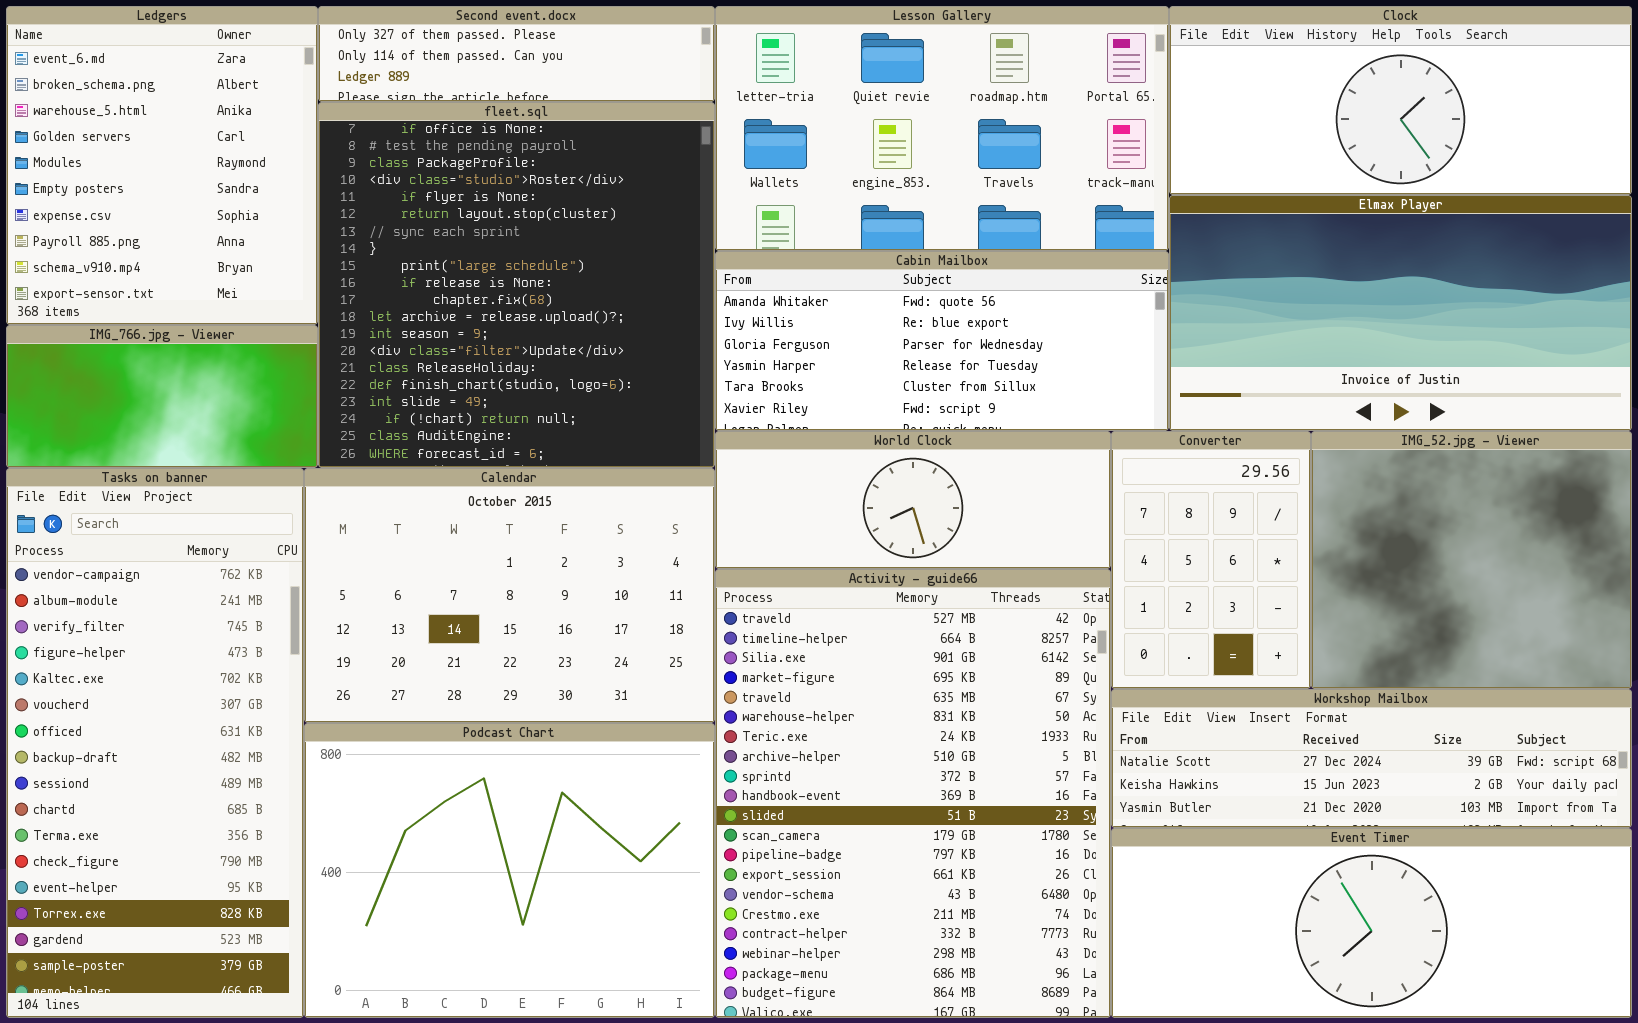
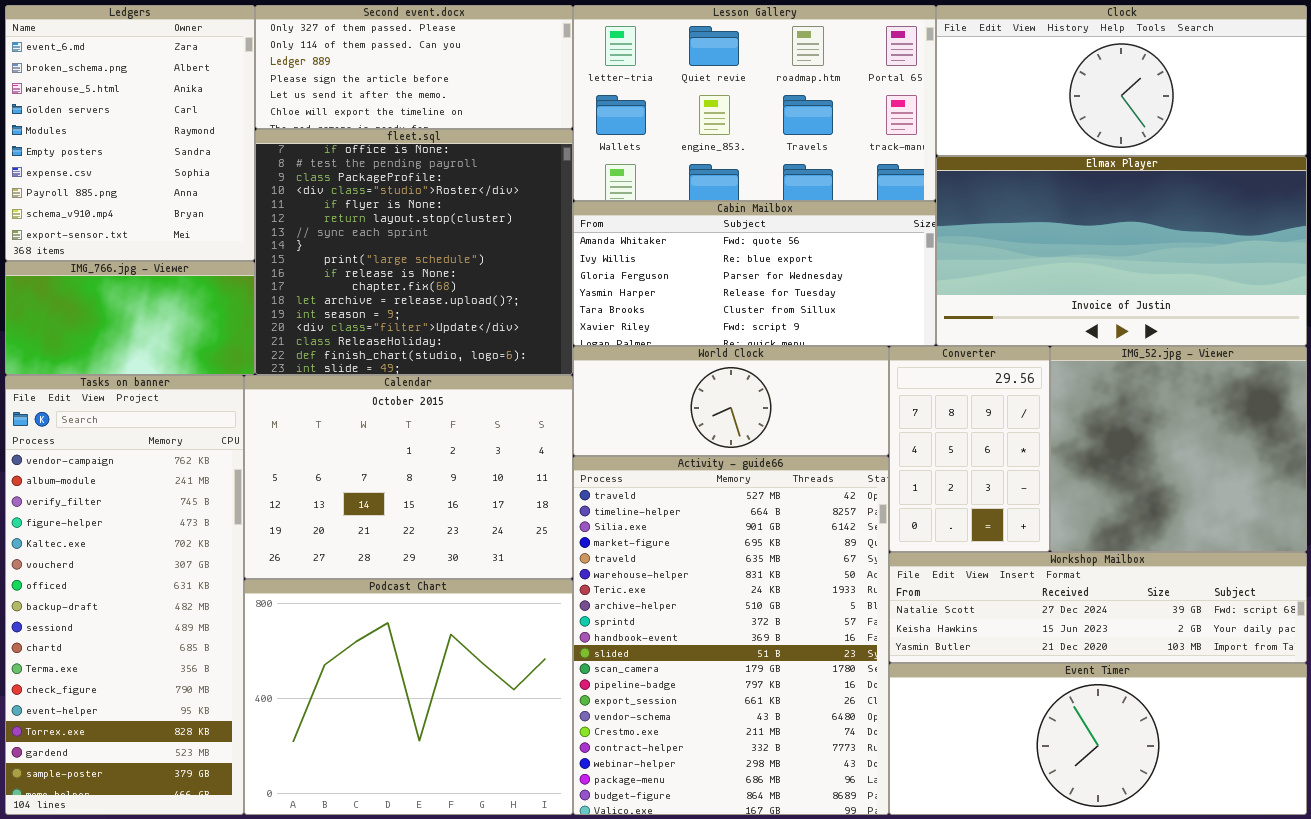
Second event.docx: [318,6,715,102] -> [255,5,573,129], resized
fleet.sql: [318,102,715,468] -> [255,129,573,375], resized

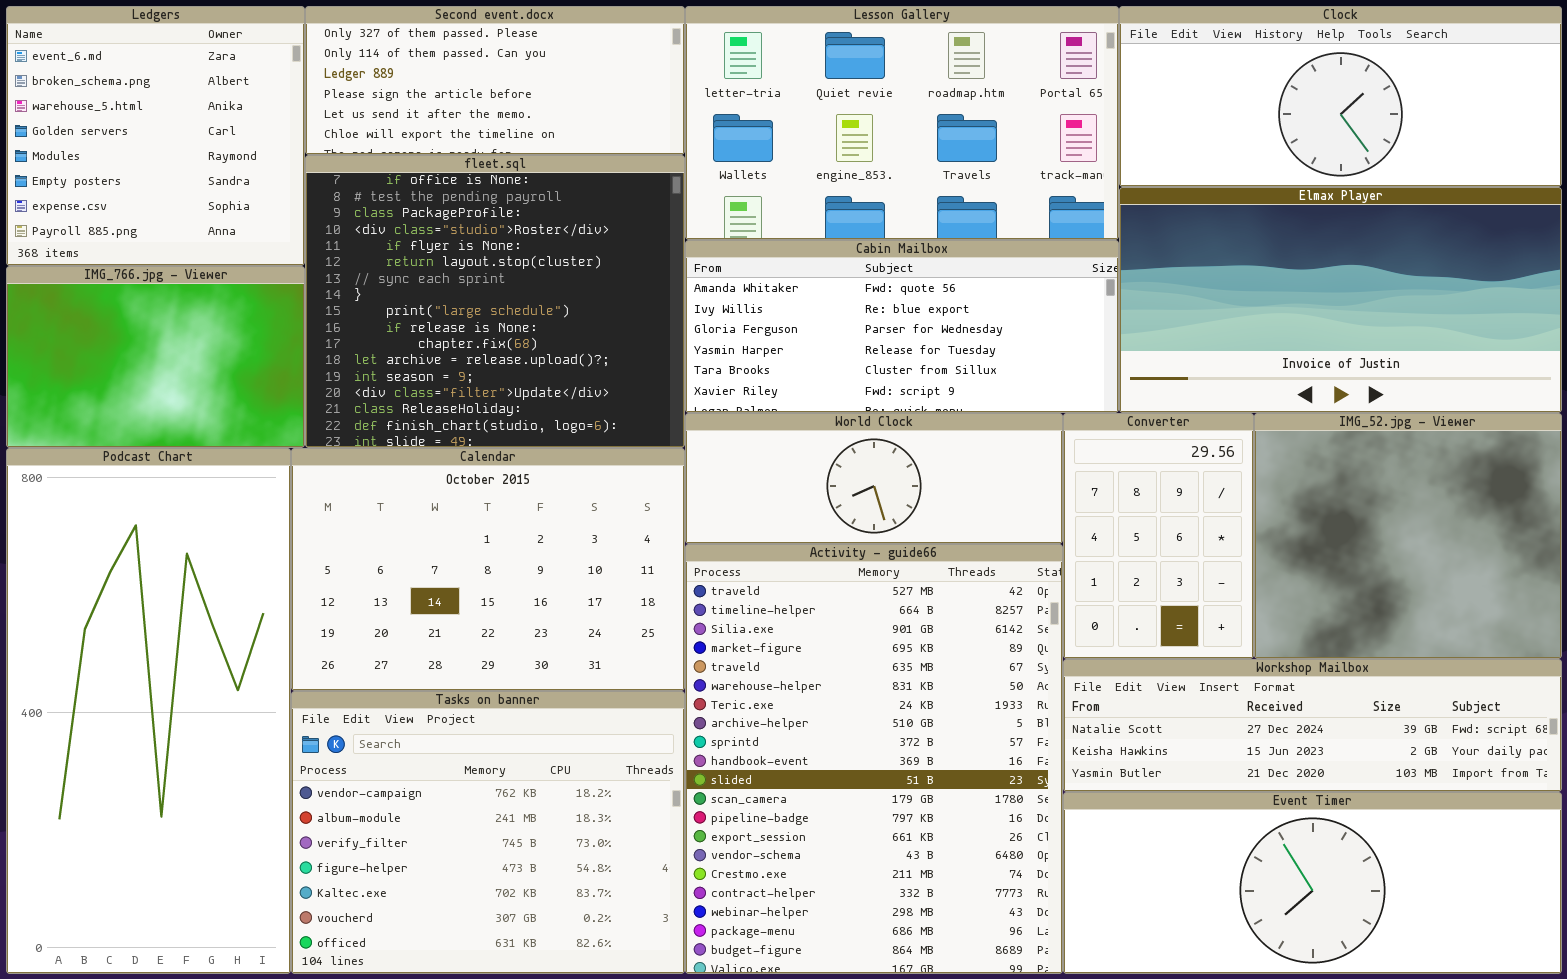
Ledgers: [5,5,255,261] -> [6,6,305,266], resized
IMG_766.jpg - Viewer: [5,261,255,375] -> [6,266,305,448], resized
Tasks on banner: [5,375,244,815] -> [291,691,685,974], moved, resized
Podcast Chart: [244,579,573,815] -> [6,448,291,974], moved, resized

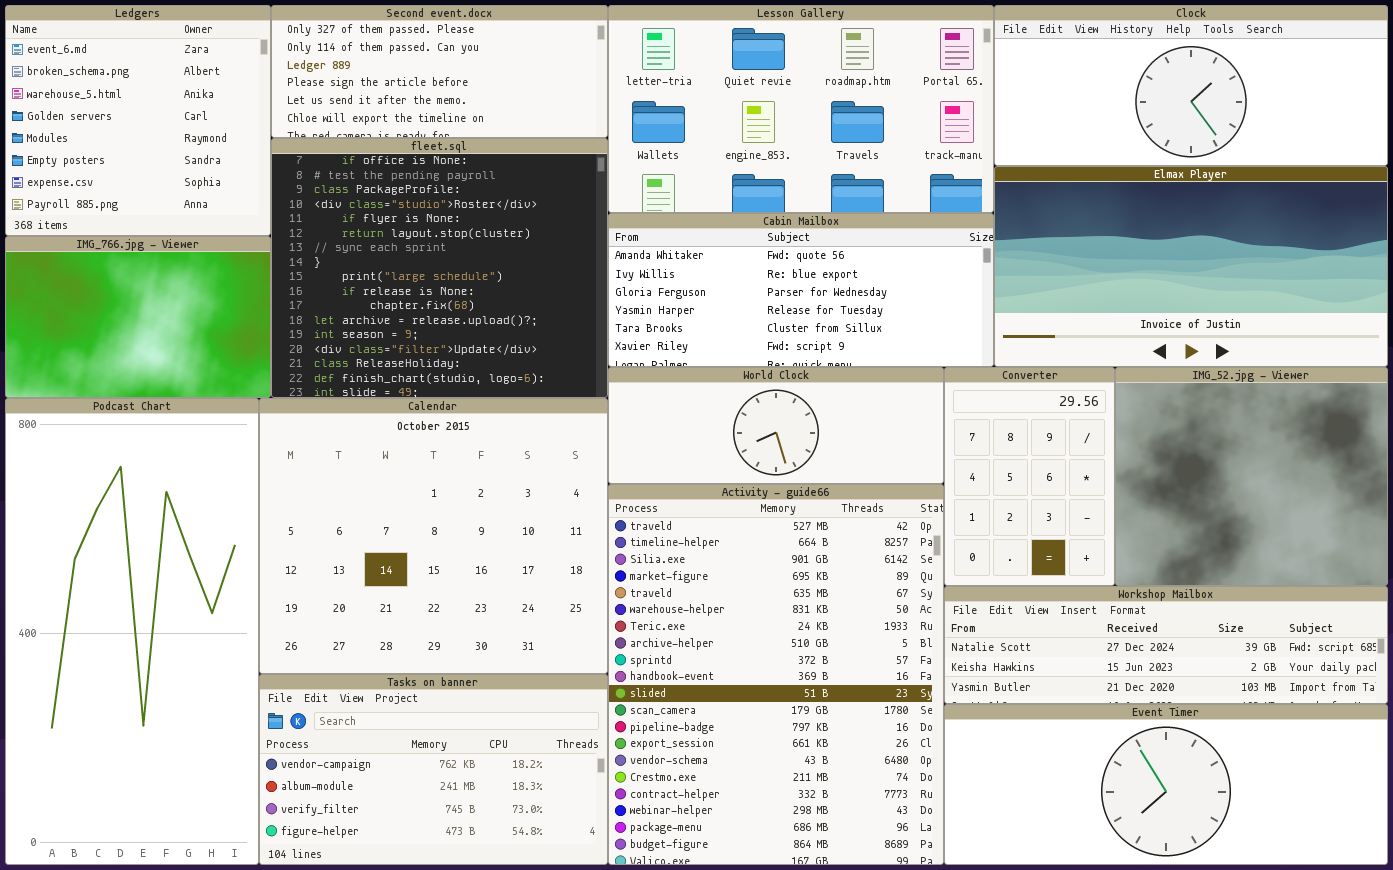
Calendar: [291,448,685,691] -> [259,398,608,674], resized
Tasks on banner: [291,691,685,974] -> [259,674,608,865], resized

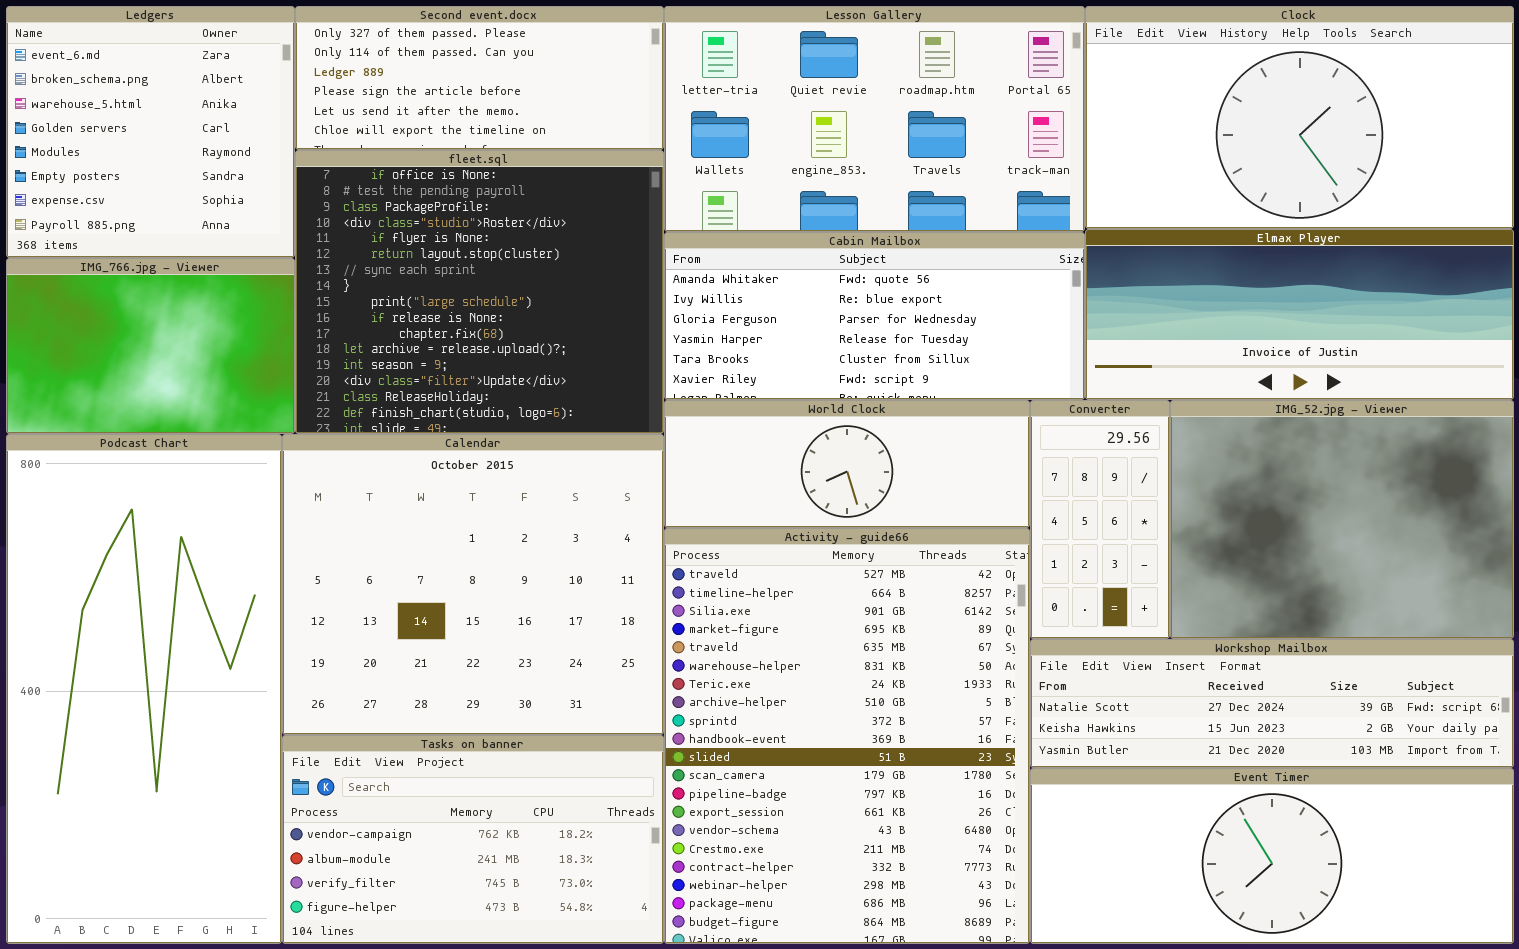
Clock: [994,5,1388,166] -> [1085,6,1514,229], resized
Elmax Player: [994,166,1388,367] -> [1085,229,1514,400], resized
Converter: [944,367,1115,586] -> [1030,400,1170,639], resized
IMG_52.jpg - Viewer: [1115,367,1388,586] -> [1170,400,1514,639], resized

